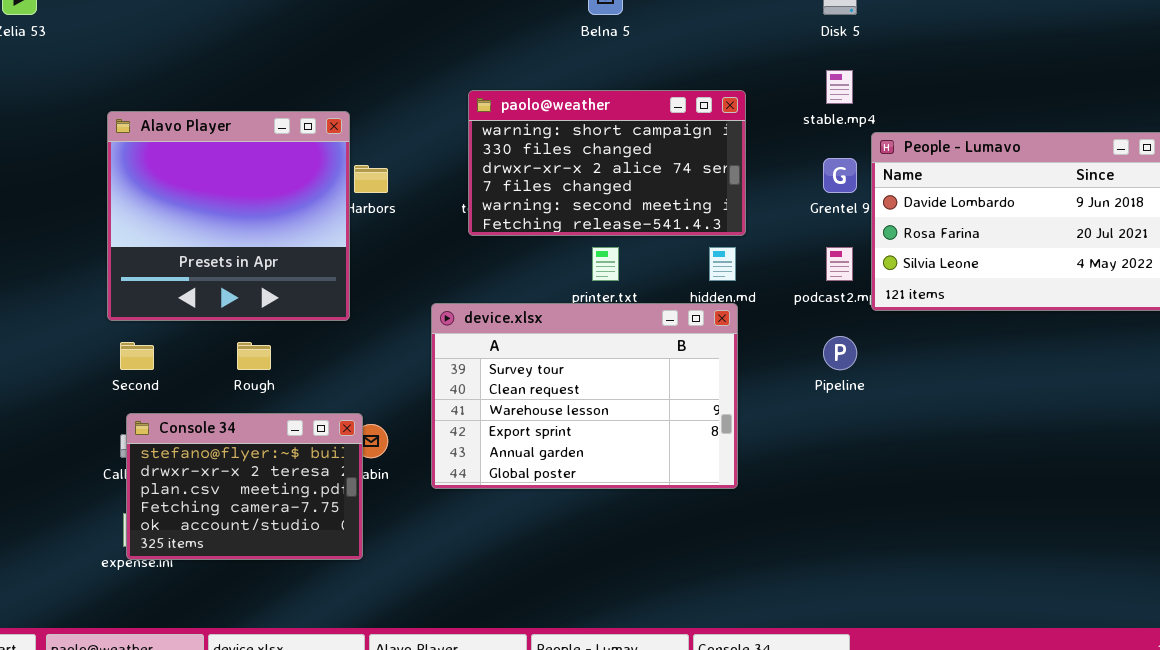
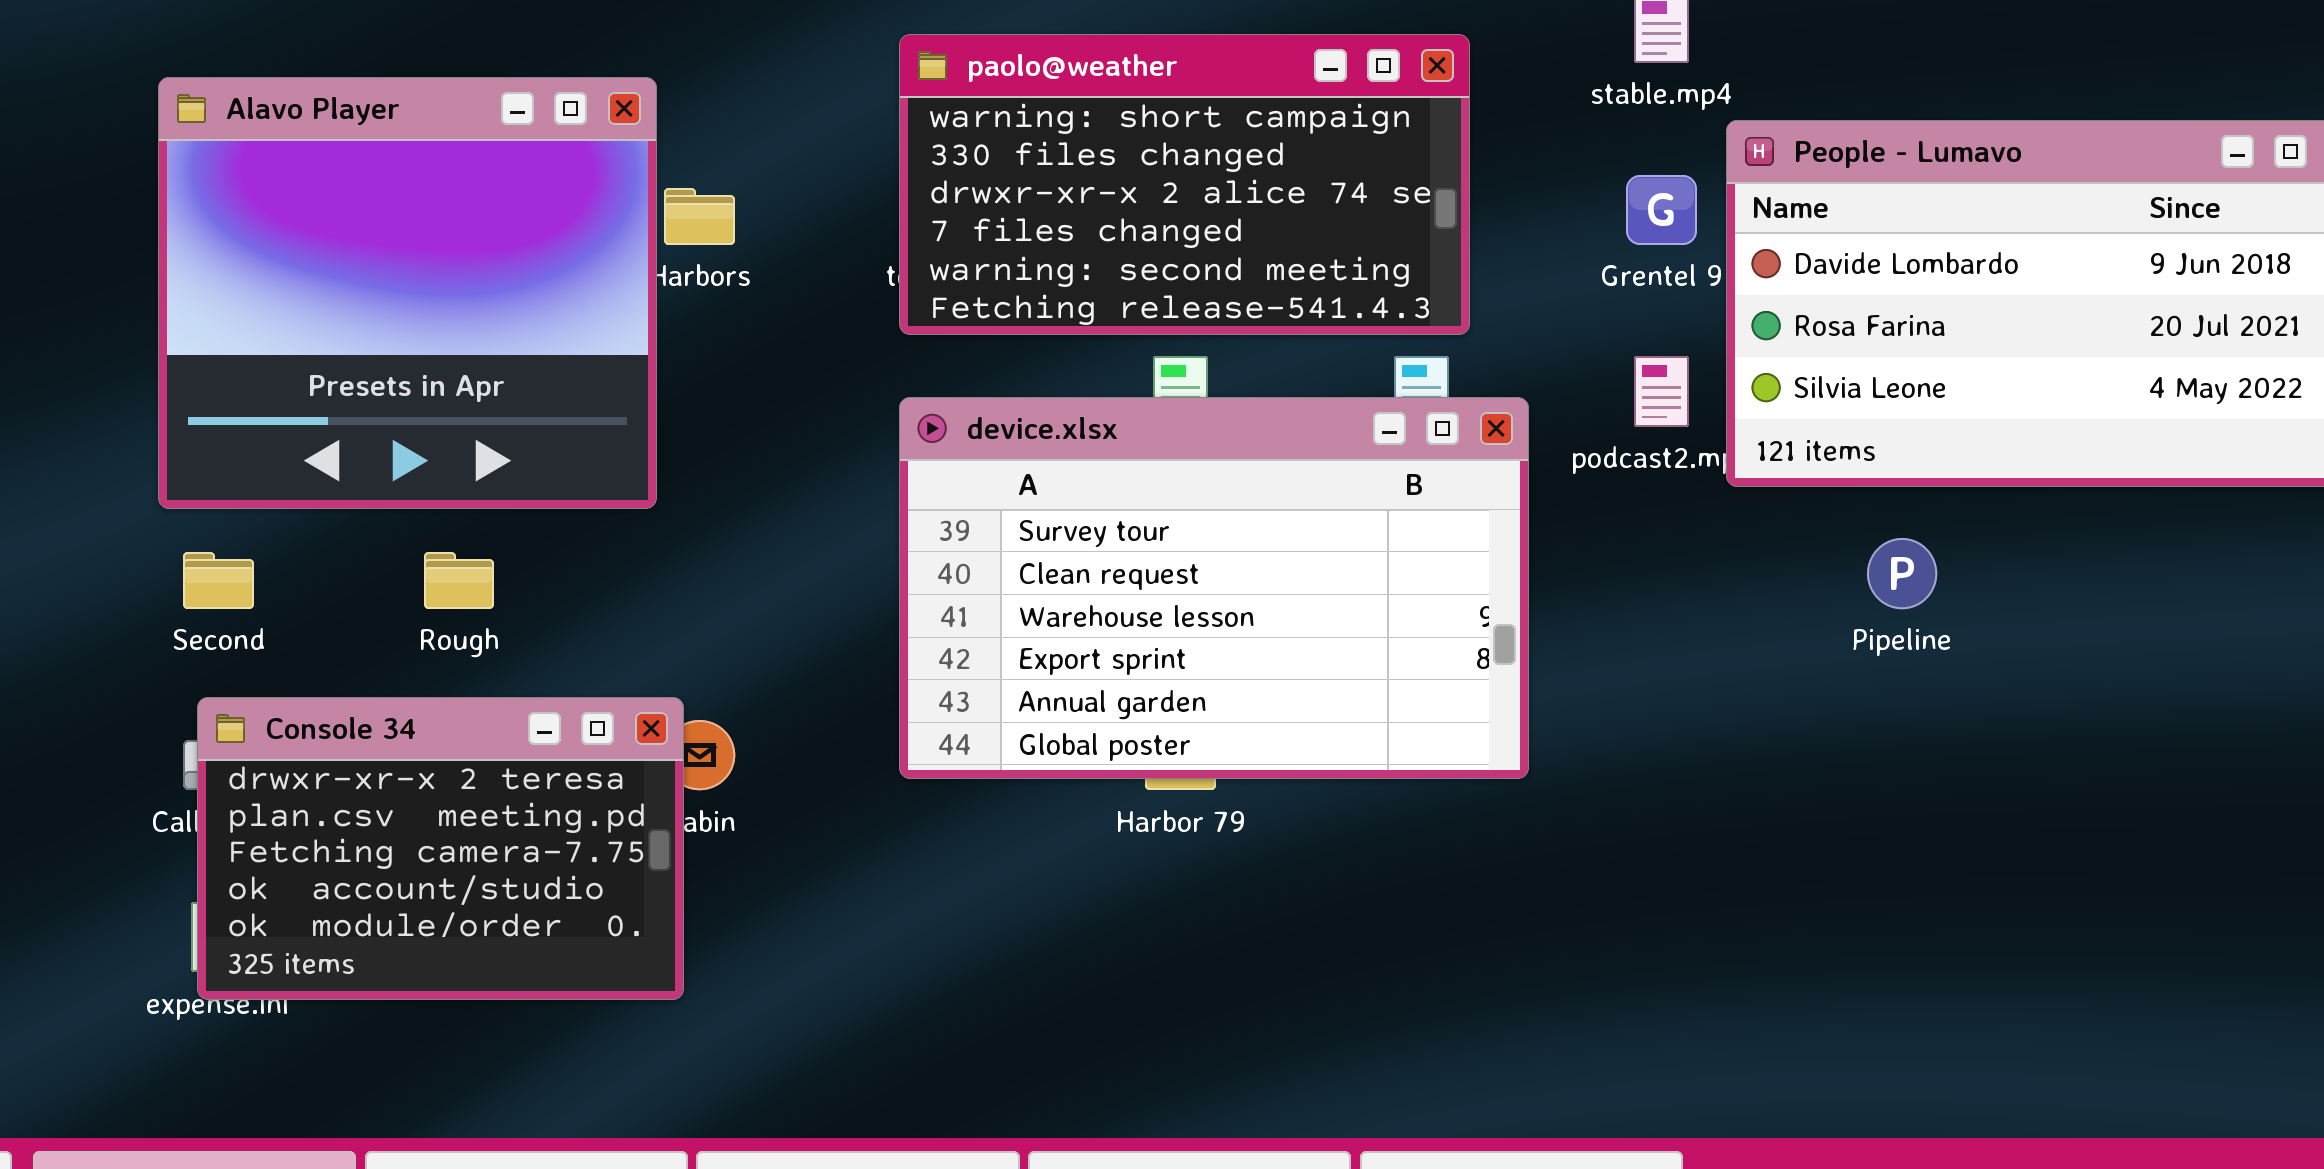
device.xlsx: [431,303,738,489] -> [899,397,1529,779], moved
Pipeline: [823,336,857,370] -> [1867,538,1937,609], moved
Console 34: [126,413,363,560] -> [197,697,684,1000], scrolled down 1 row

